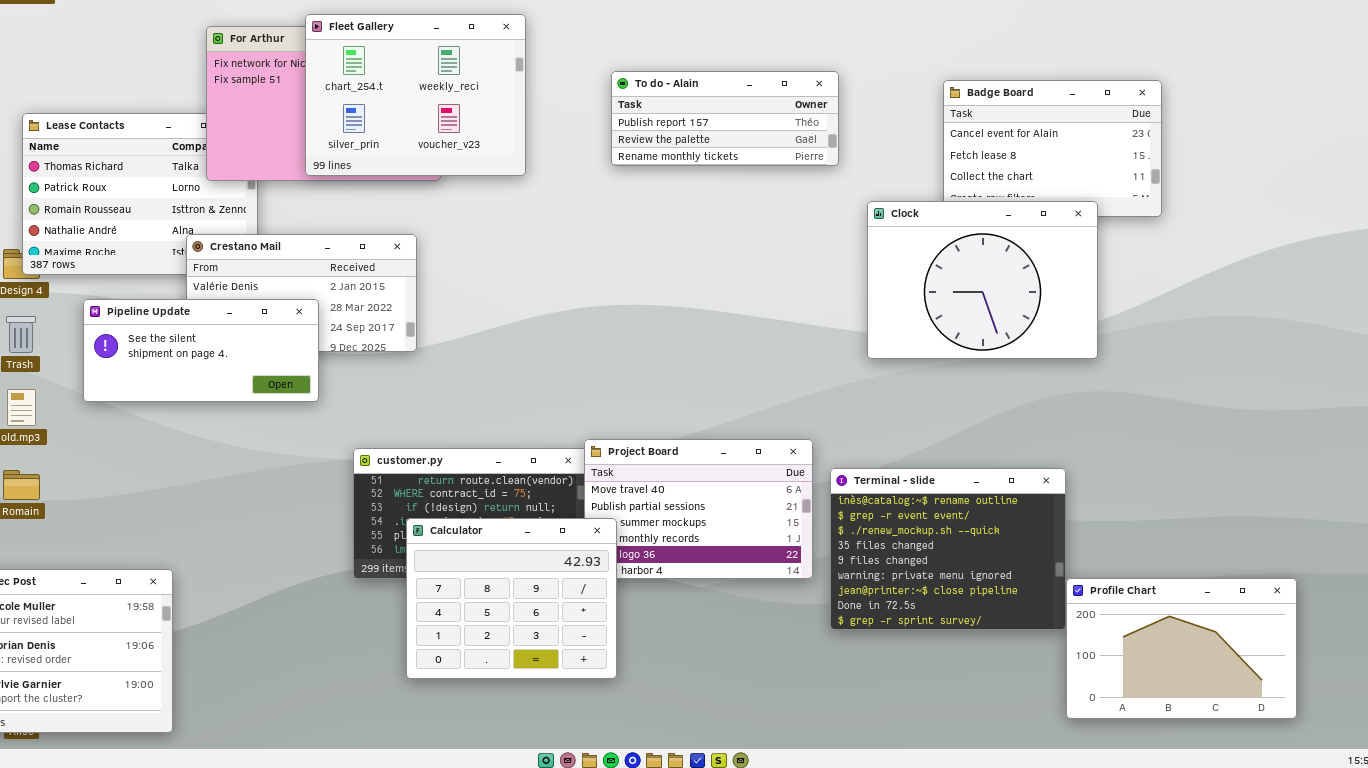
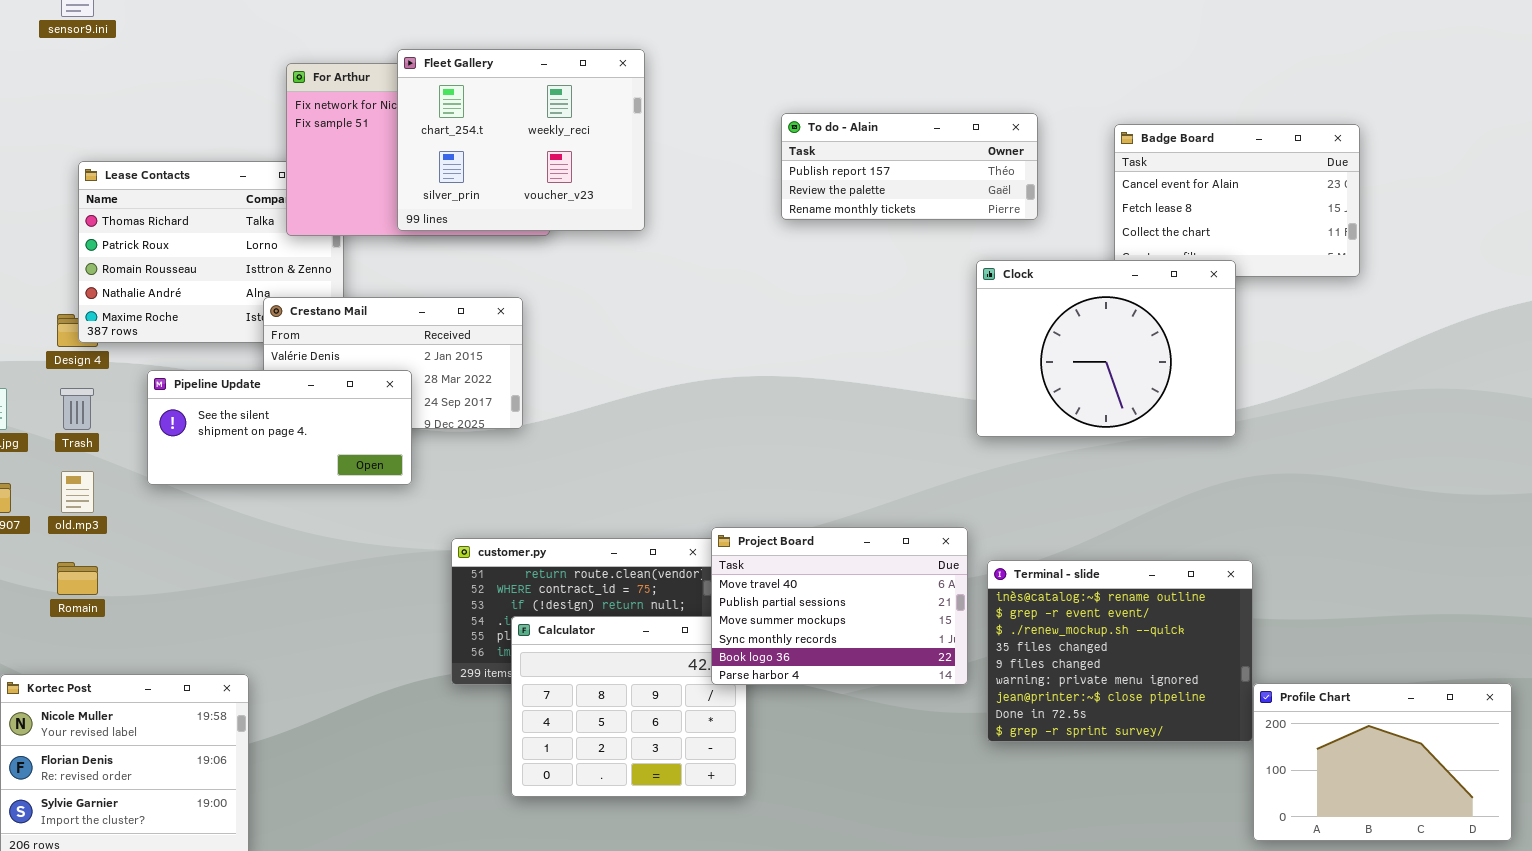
To do - Alain: [611,71,839,166] -> [781,113,1038,220], moved
Clock: [867,201,1098,359] -> [976,260,1236,437], moved
Project Board: [584,439,813,579] -> [711,527,968,685], raised

